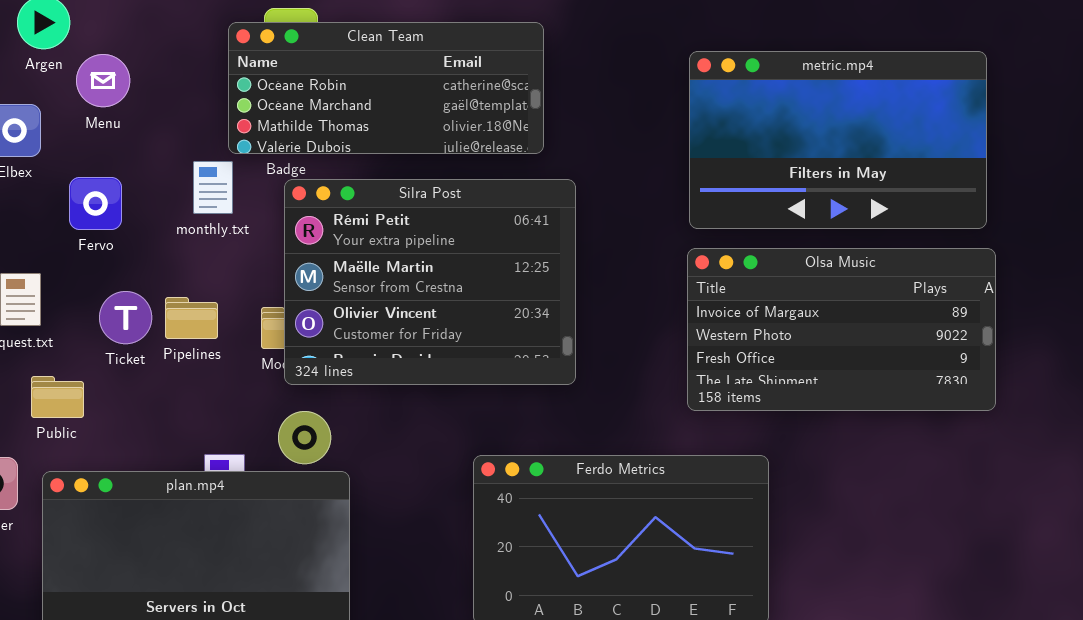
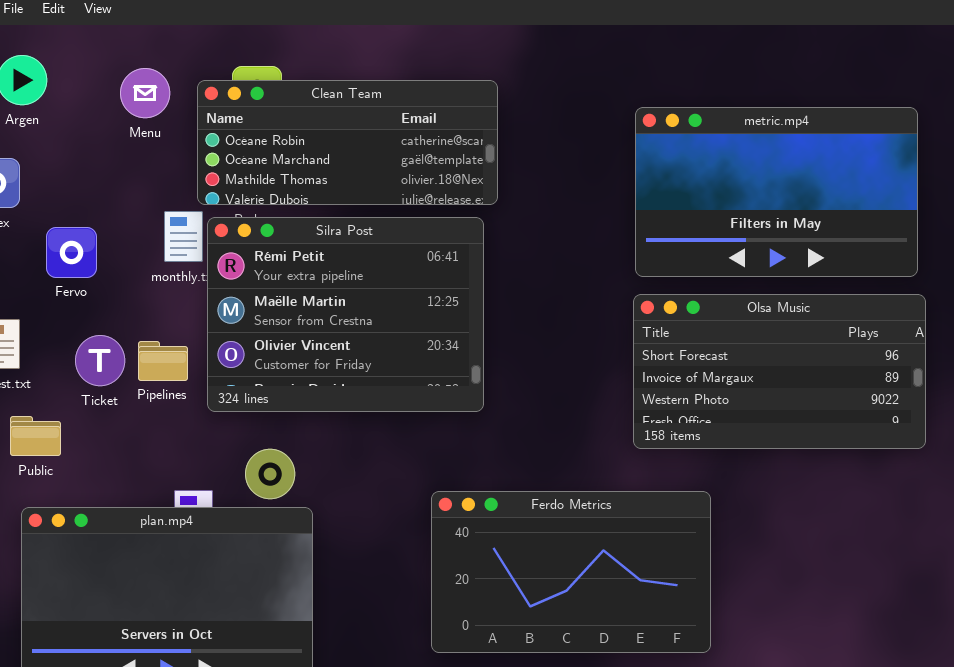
Menu: [76,54,130,107] -> [120,68,170,118], moved
Silra Post: [284,179,576,385] -> [207,217,484,412], moved
Olsa Music: [687,248,996,411] -> [633,294,926,449], scrolled up 1 row

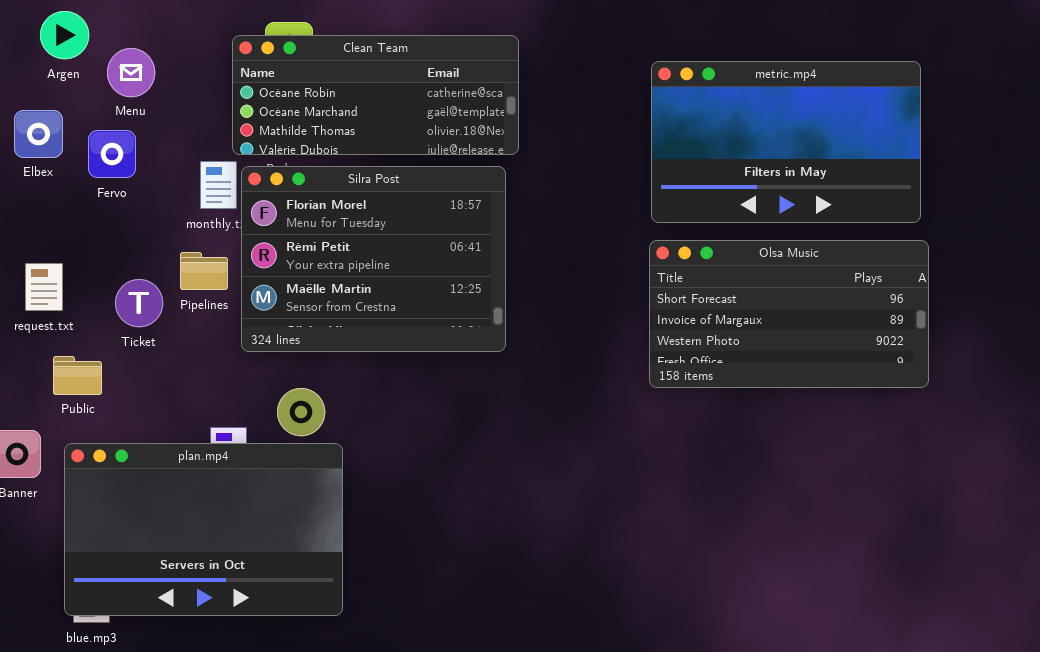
Menu: [120,68,170,118] -> [107,48,155,97], moved
Silra Post: [207,217,484,412] -> [241,166,506,352], scrolled up 1 row
Fervo: [46,227,97,278] -> [88,130,136,178], moved
Pipelines: [138,341,188,381] -> [180,252,228,290], moved
Ferdo Metrics: [431,491,711,653] -> none, closed

